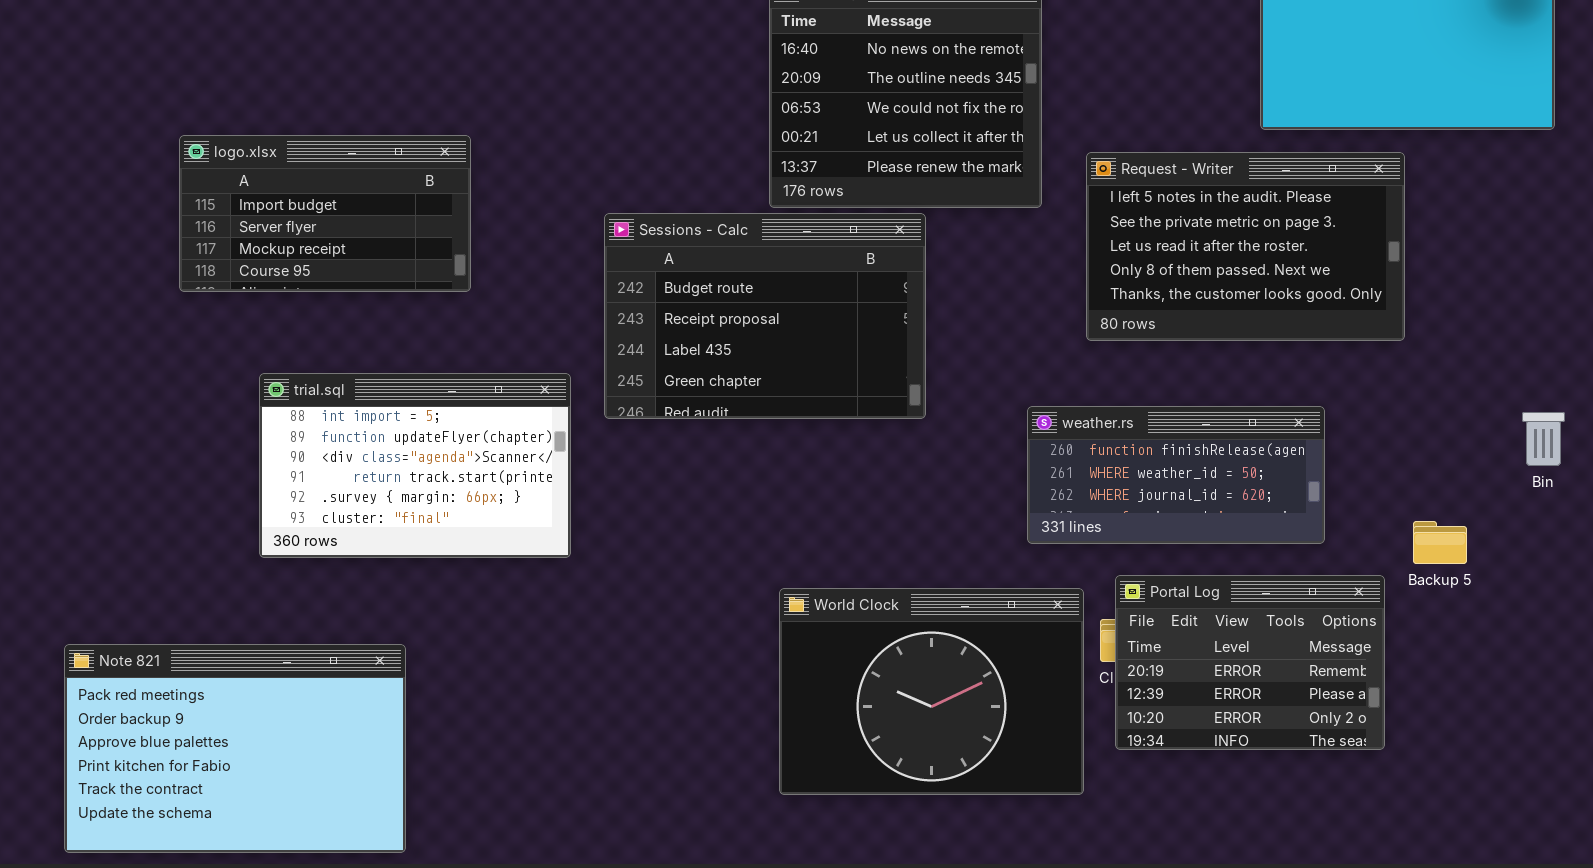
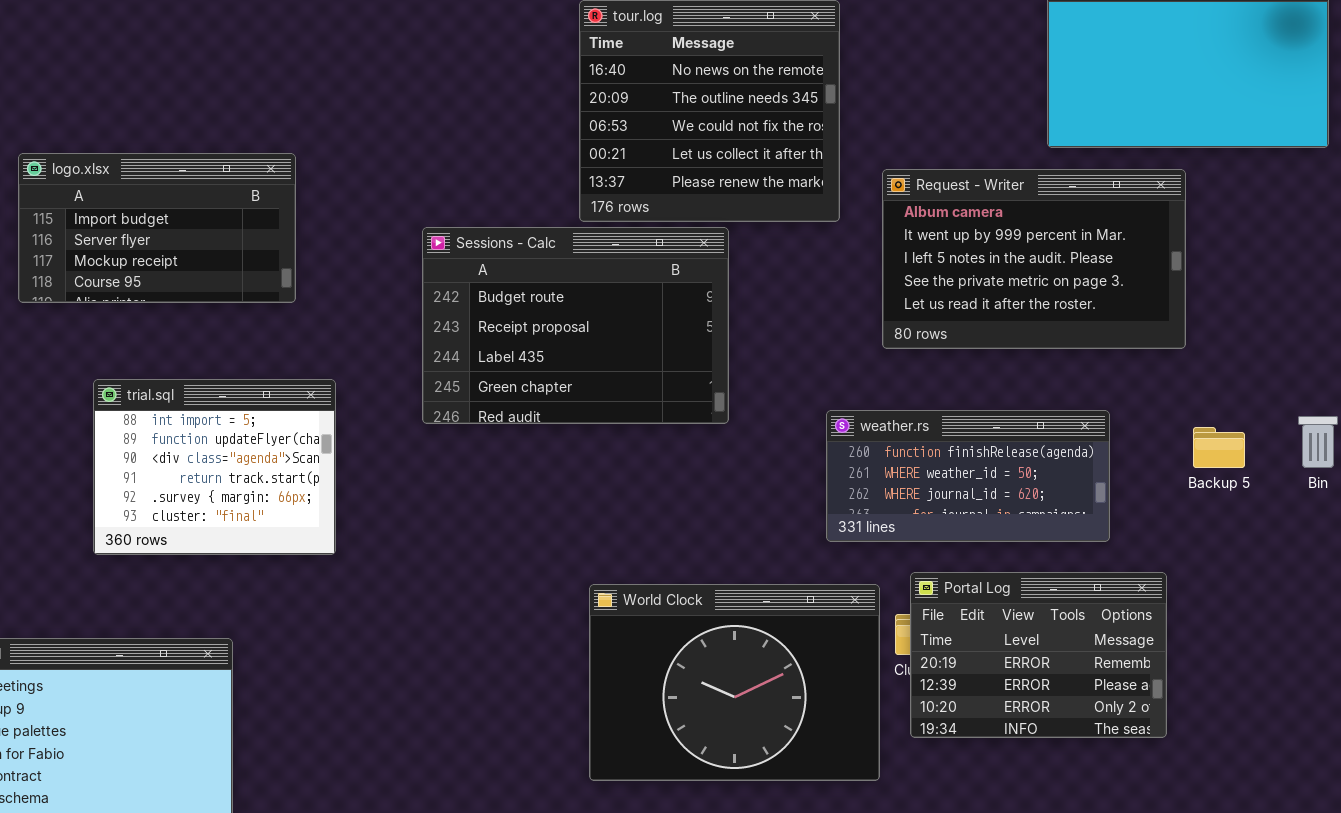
Request - Writer: [1086,152,1405,341] -> [882,169,1186,349], scrolled up 2 rows
trial.sql: [259,373,571,558] -> [93,379,336,555], resized
Backup 5: [1413,521,1467,564] -> [1193,427,1245,468], moved

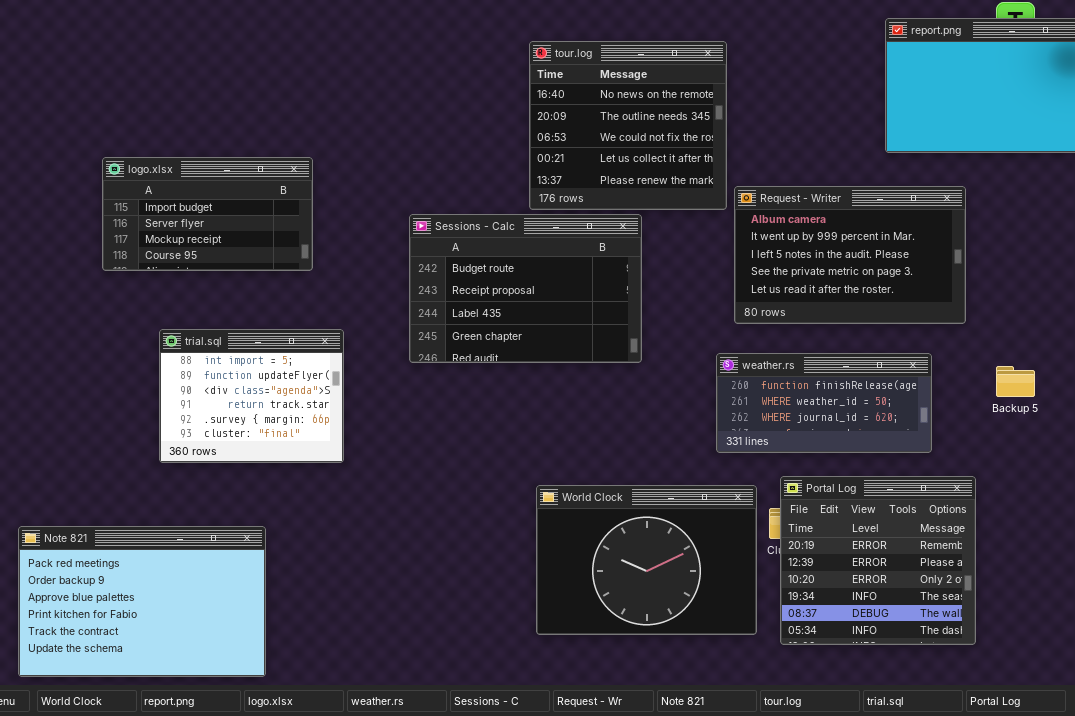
Request - Writer: [882,169,1186,349] -> [734,186,966,324], moved
Portal Log: [910,572,1167,738] -> [780,476,976,645], resized

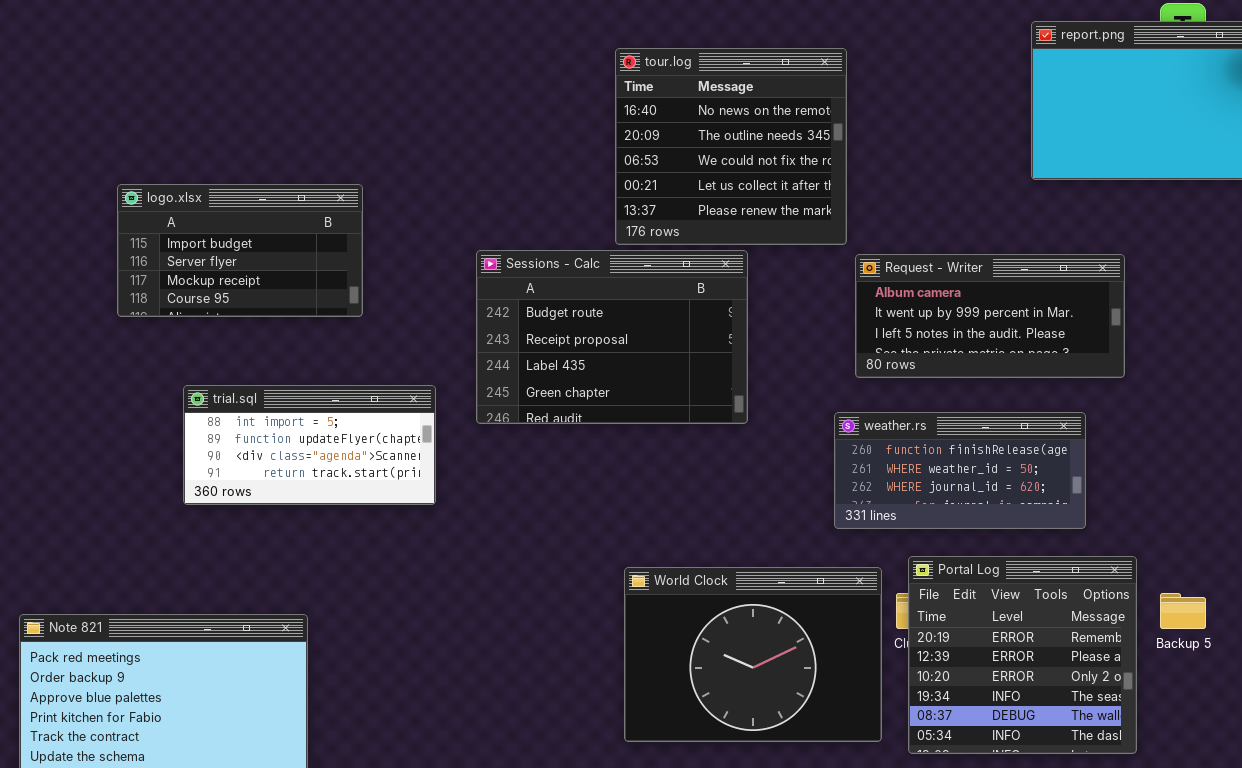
Request - Writer: [734,186,966,324] -> [855,254,1125,378], resized
trial.sql: [159,329,344,463] -> [183,385,436,505], resized
Backup 5: [996,366,1035,397] -> [1160,593,1206,629], moved

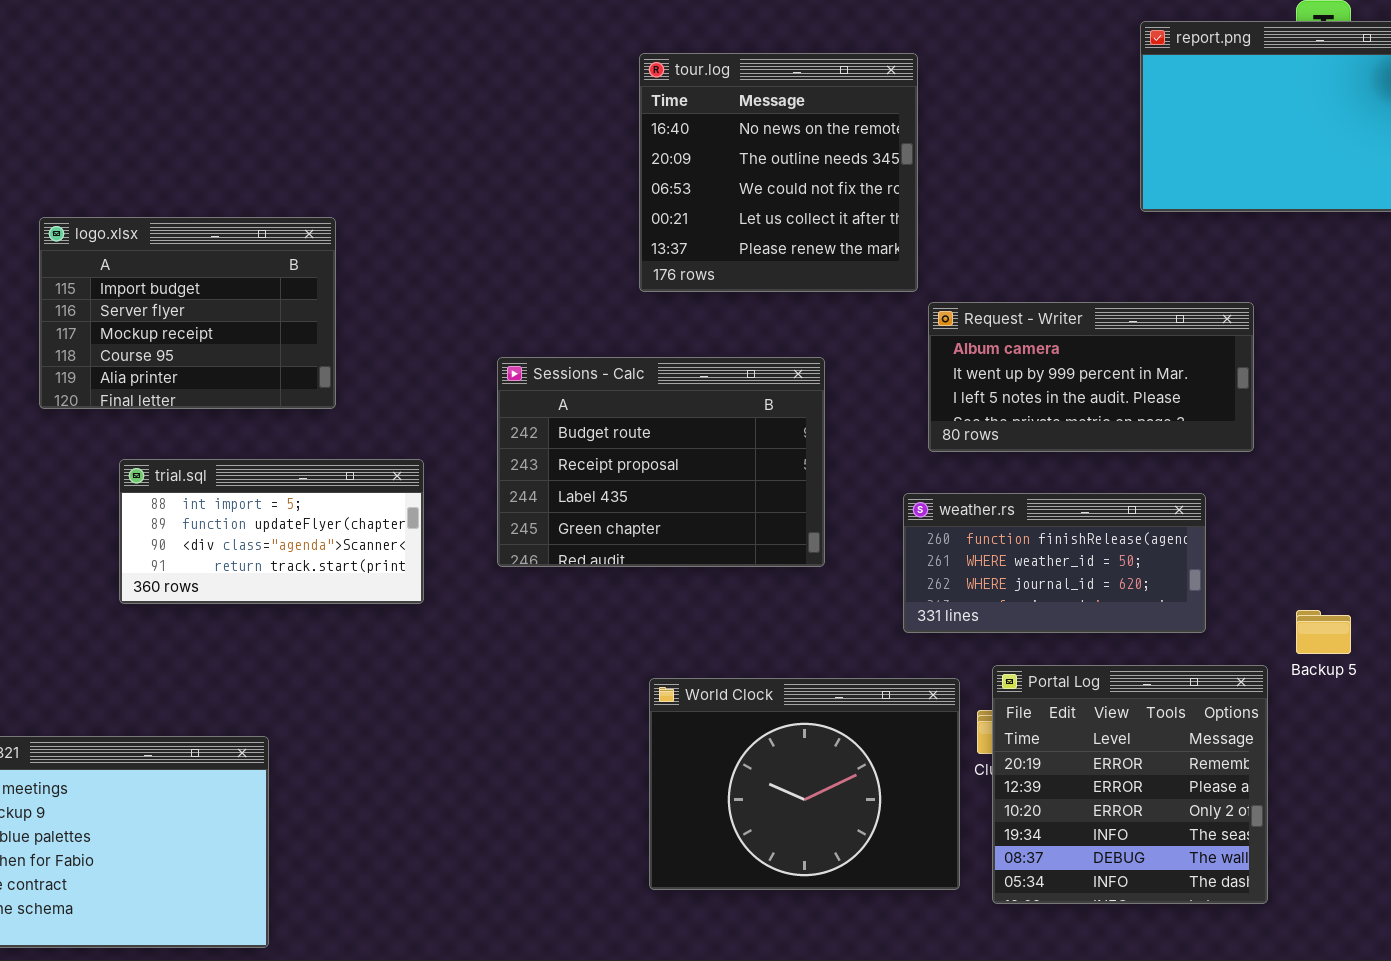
logo.xlsx: [117,184,363,317] -> [39,217,336,409], resized
Sessions - Calc: [476,250,748,424] -> [497,357,825,567], moved
Backup 5: [1160,593,1206,629] -> [1296,610,1351,654], moved

